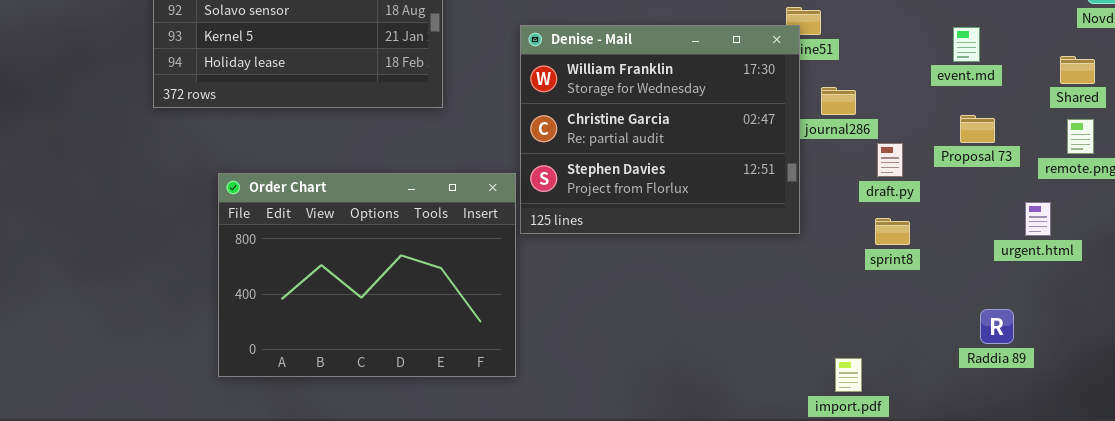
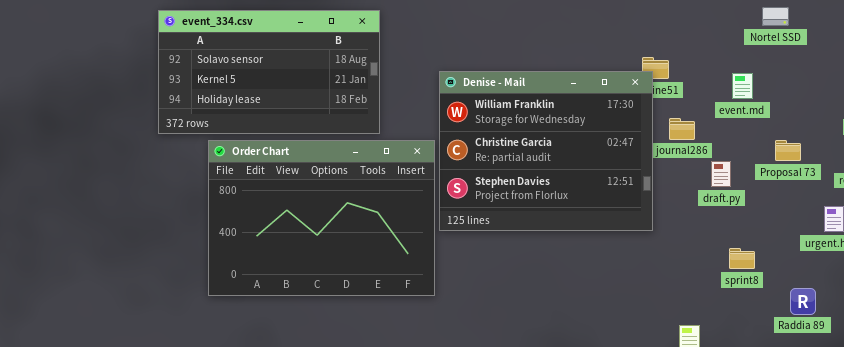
event.md: [953,27,980,62] -> [732,73,753,99], moved
Order Chart: [218,173,516,377] -> [208,140,435,296], moved
sprint8: [875,218,910,245] -> [729,248,755,269], moved

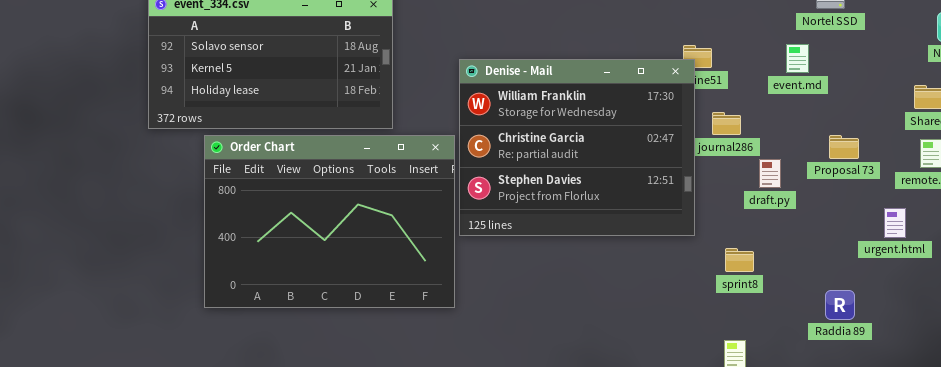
event.md: [732,73,753,99] -> [786,44,809,73], moved
sprint8: [729,248,755,269] -> [725,248,754,272], moved
Raddia 89: [790,288,816,315] -> [825,290,855,320], moved

